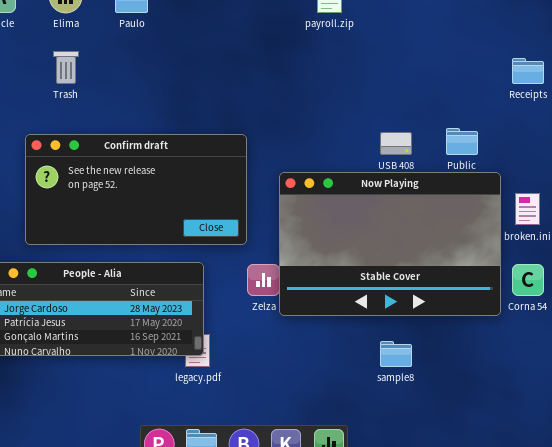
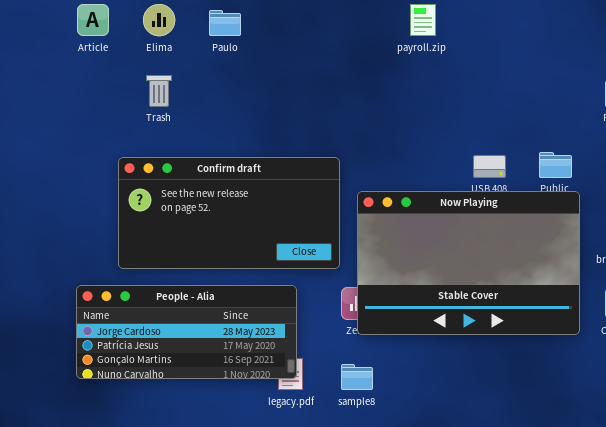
Now Playing: [279,172,501,316] -> [357,191,580,335], moved
sample8: [380,341,412,367] -> [341,364,373,390], moved

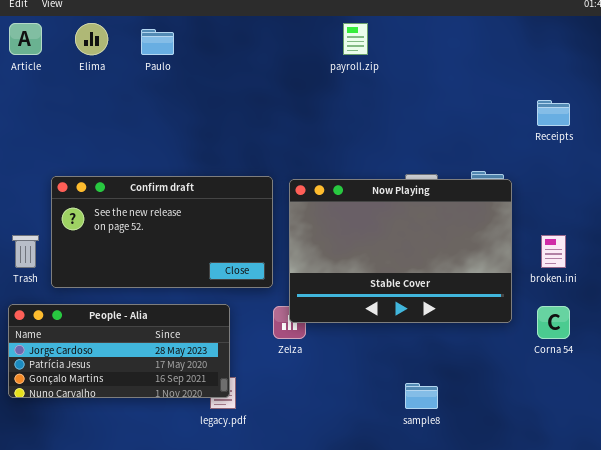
Trash: [146,75,172,107] -> [12,235,39,268], moved
Now Playing: [357,191,580,335] -> [289,179,512,323], moved
sample8: [341,364,373,390] -> [405,383,438,409], moved

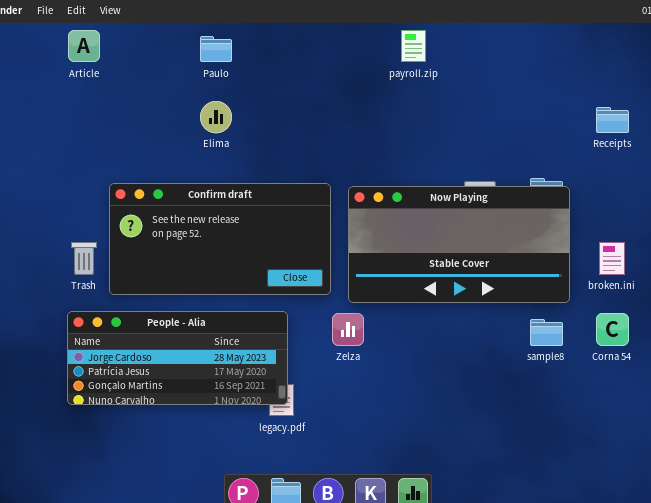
Elima: [75,23,108,55] -> [200,101,232,133], moved
Now Playing: [289,179,512,323] -> [348,186,570,303], resized
sample8: [405,383,438,409] -> [530,319,563,346], moved

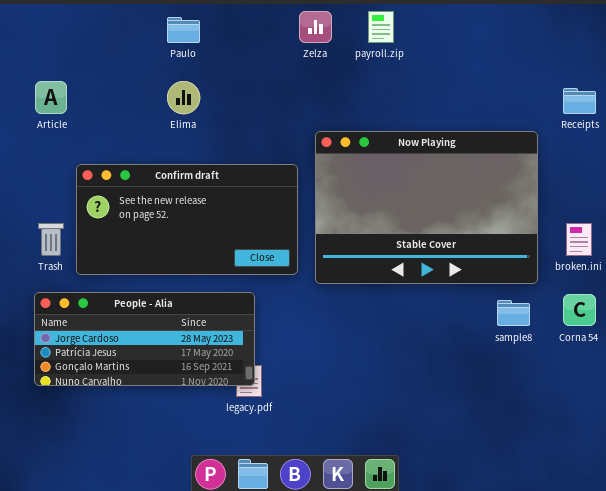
Article: [68,30,100,62] -> [35,81,67,114], moved
Now Playing: [348,186,570,303] -> [315,131,538,284], resized
Zelza: [332,313,364,346] -> [299,11,332,43], moved

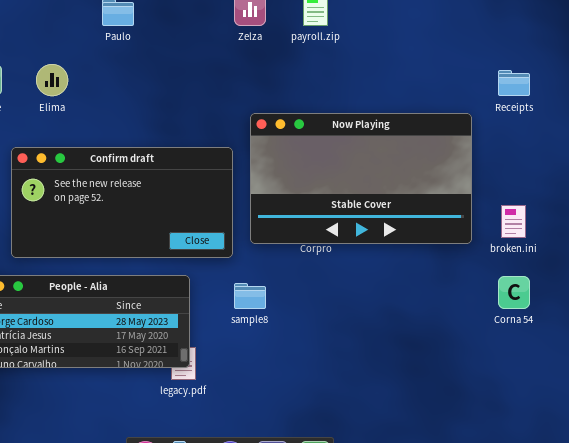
Elima: [167,81,200,114] -> [36,64,68,96], moved
Now Playing: [315,131,538,284] -> [250,113,472,244], resized
sample8: [497,300,530,326] -> [234,283,266,309], moved

